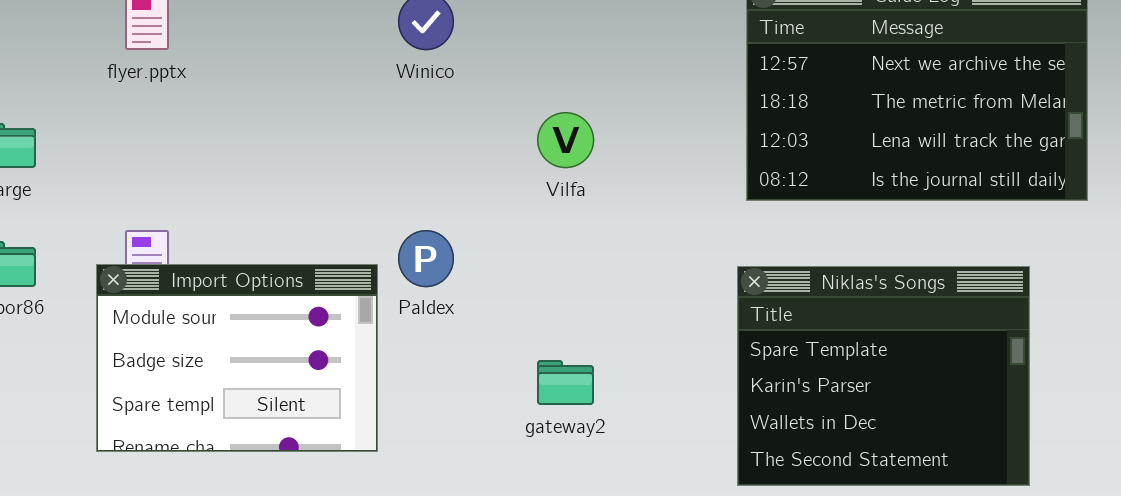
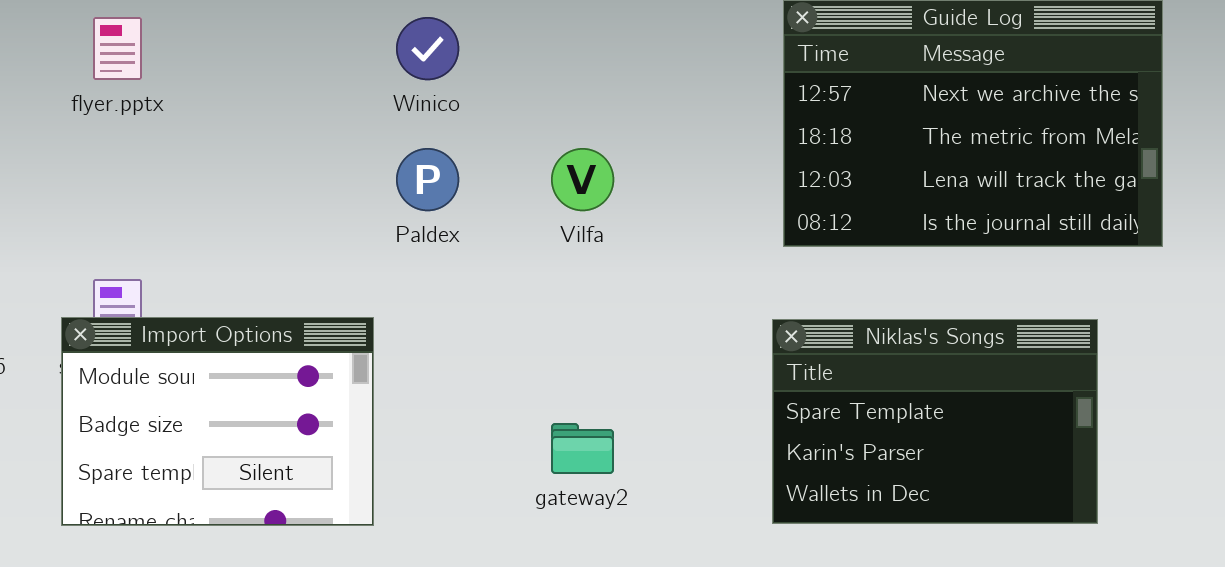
Paldex: [398,230,454,287] -> [396,148,459,211], moved
Niklas's Songs: [737,266,1030,486] -> [772,319,1098,524], resized

